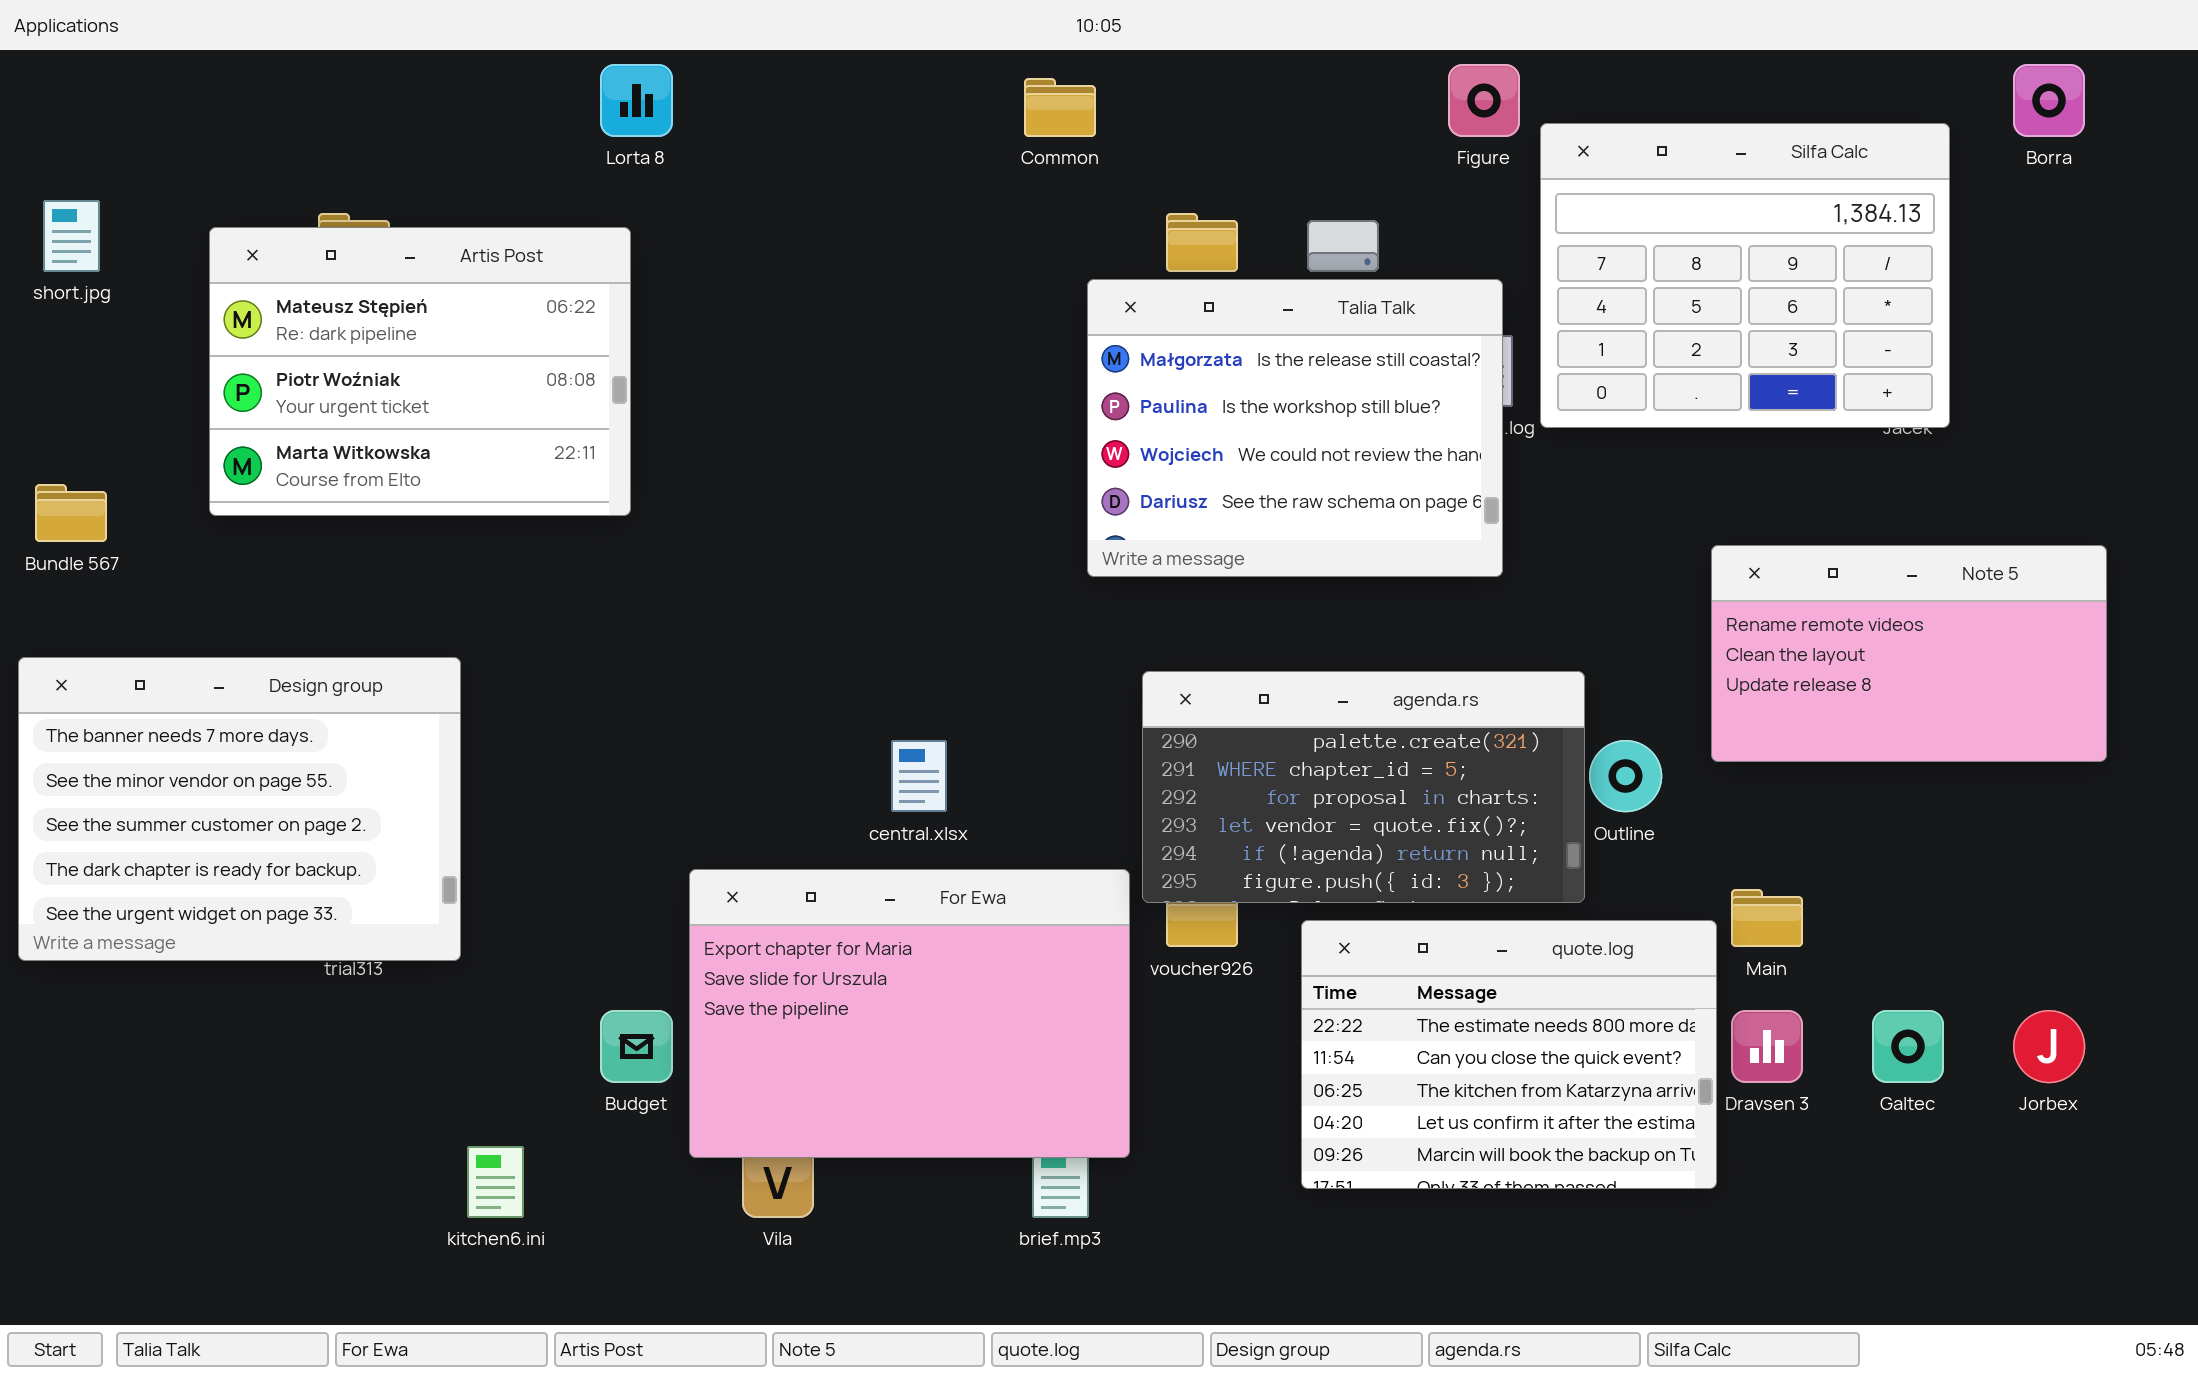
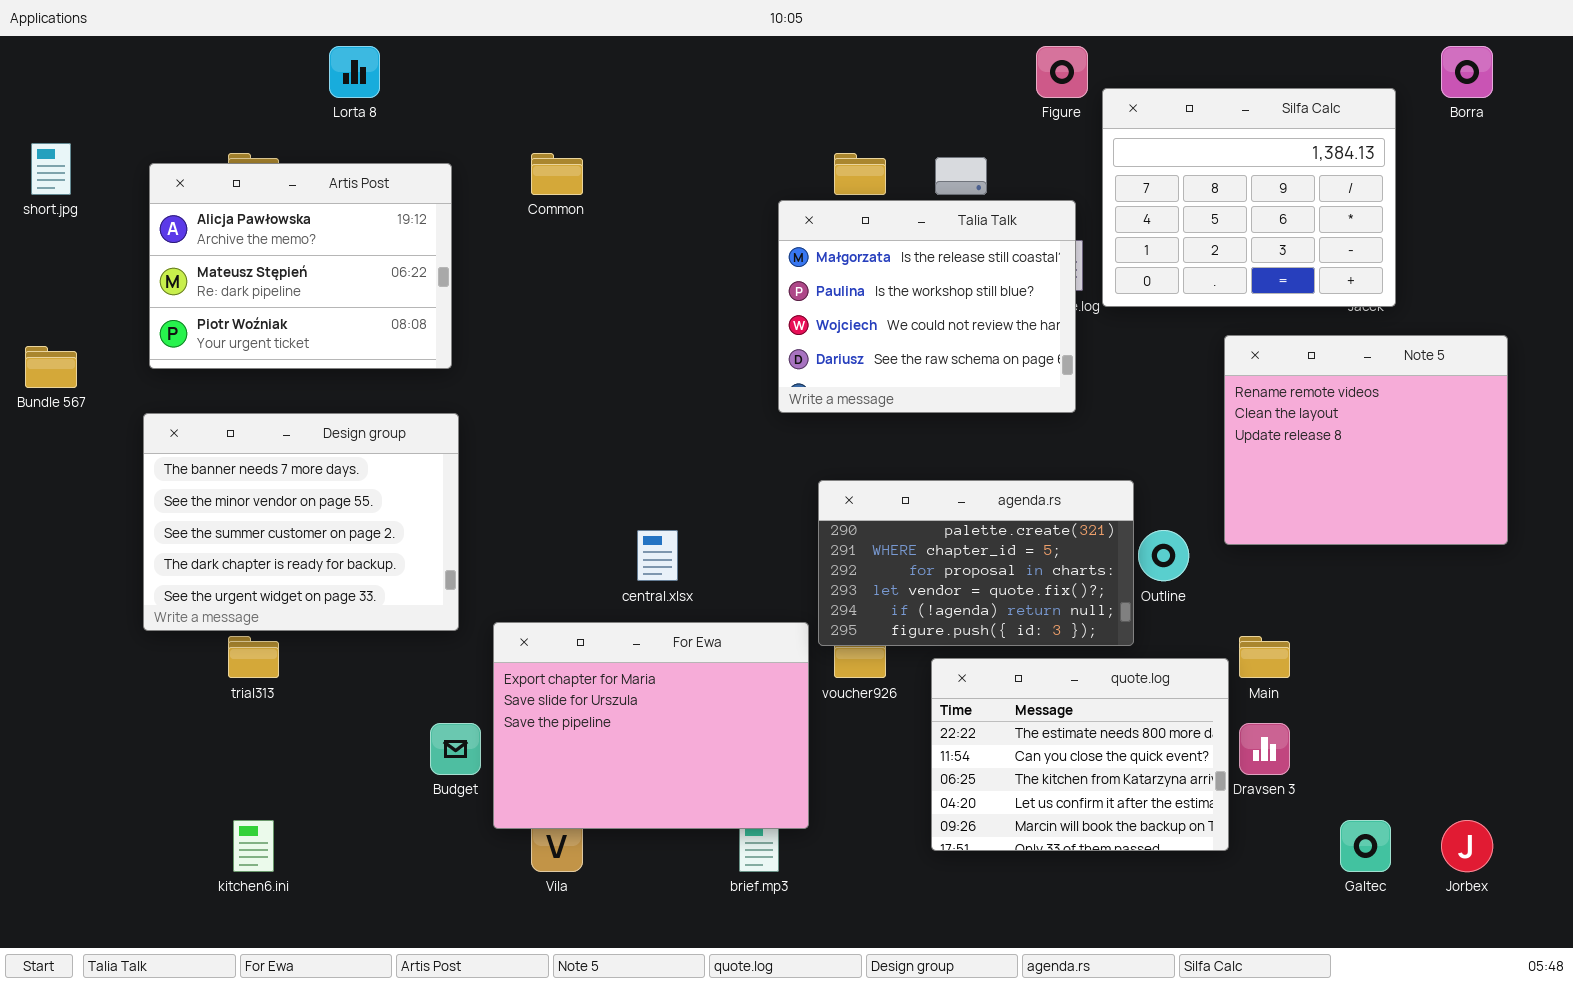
Lorta 8: [600,64,673,137] -> [329,46,380,98], moved
Common: [1024,78,1096,137] -> [531,153,583,195], moved
Artis Post: [209,227,631,516] -> [149,163,452,369], scrolled up 1 row
Note 5: [1711,545,2107,762] -> [1224,335,1508,545], resized
Design group: [18,657,461,961] -> [143,413,459,631], moved
Galtec: [1872,1010,1944,1083] -> [1340,820,1391,872], moved
Jorbex: [2013,1010,2085,1083] -> [1441,820,1493,872], moved
kitchen6.ini: [467,1146,524,1218] -> [233,820,274,872], moved

